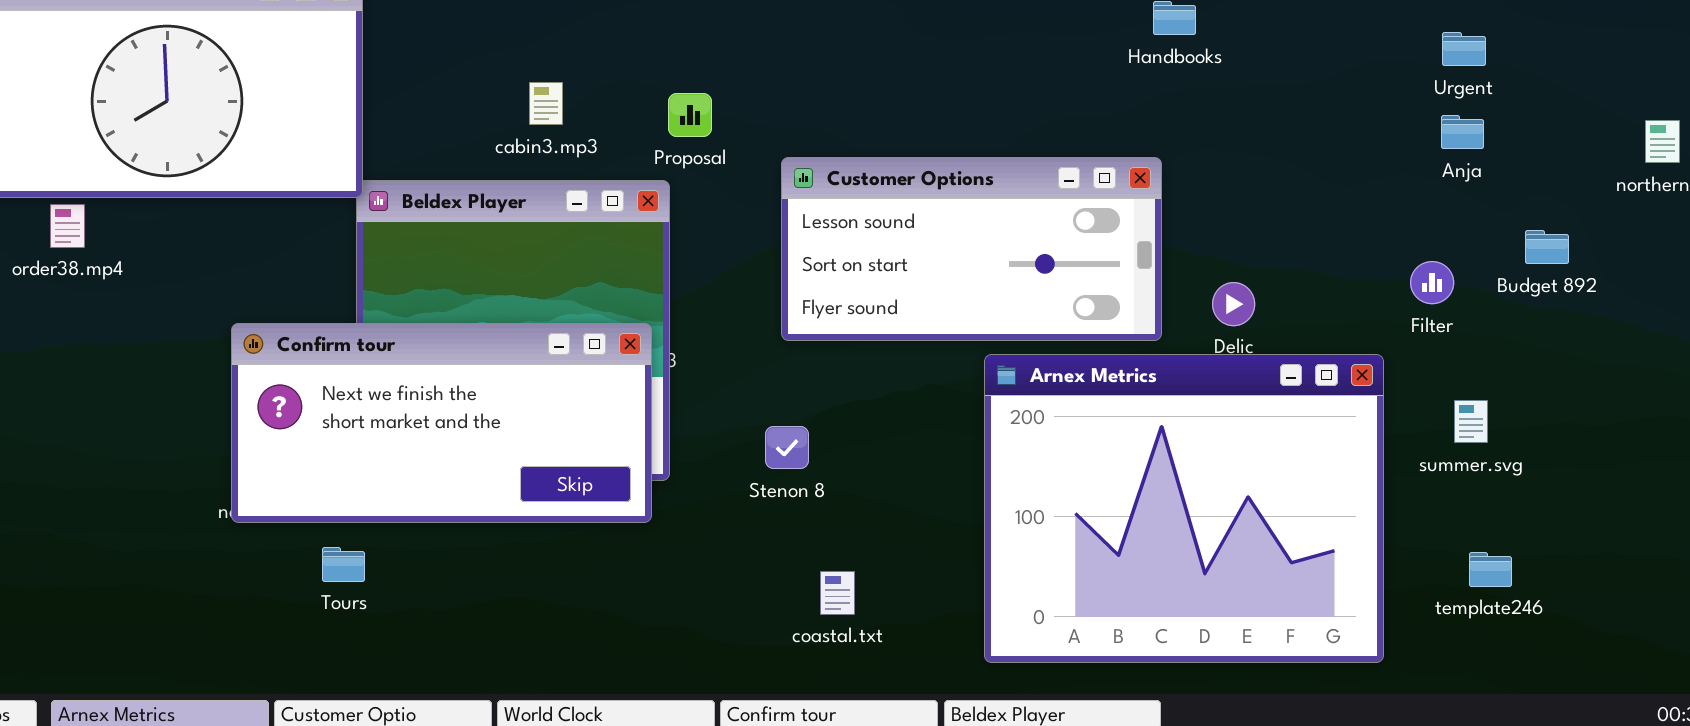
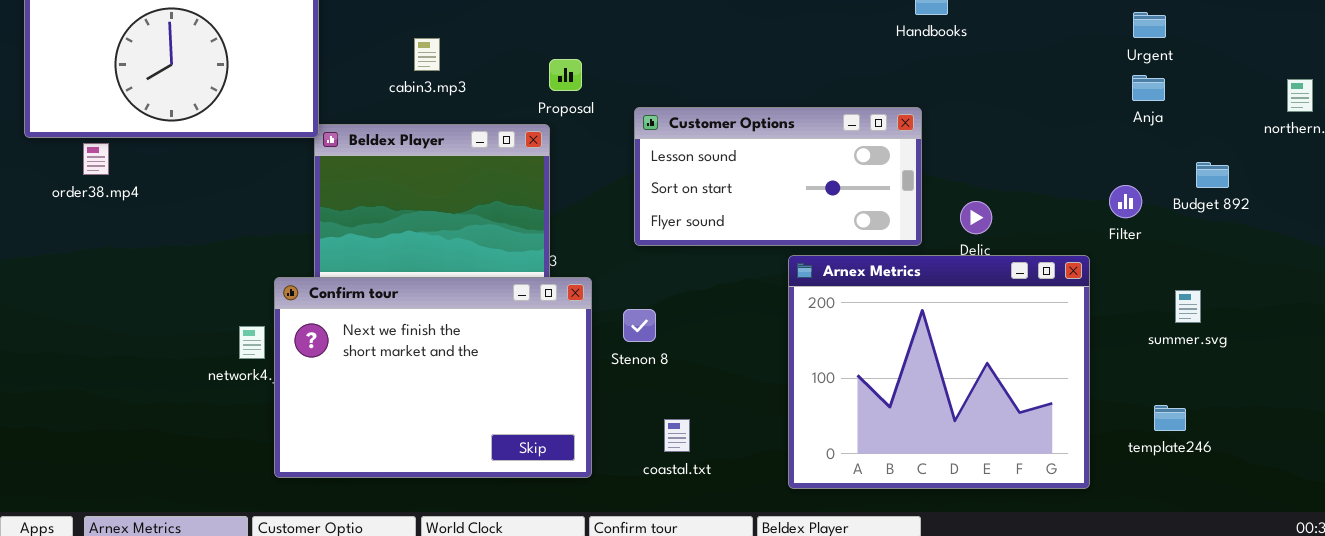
cabin3.mp3: [529,82,563,125] -> [414,38,440,71], moved
Confirm tour: [231,323,652,523] -> [274,277,592,478], moved, resized
summer.svg: [1454,400,1488,443] -> [1175,290,1201,323], moved

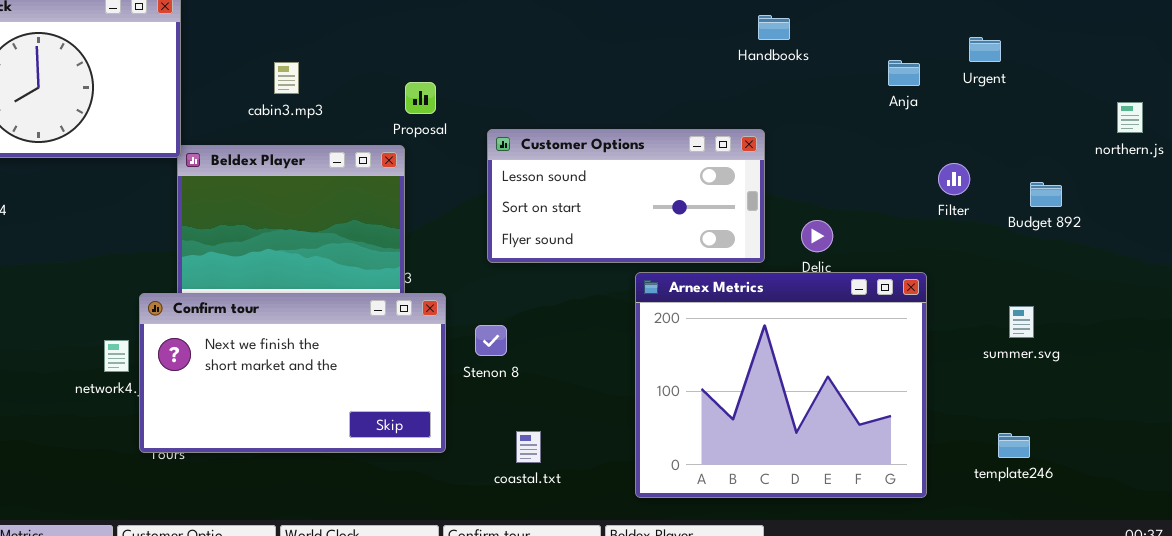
Anja: [1132,75,1165,101] -> [888,60,920,86], moved
Filter: [1109,185,1142,218] -> [938,163,970,195], moved
Confirm tour: [274,277,592,478] -> [139,293,446,453], resized
template246: [1154,405,1186,431] -> [998,433,1030,458], moved

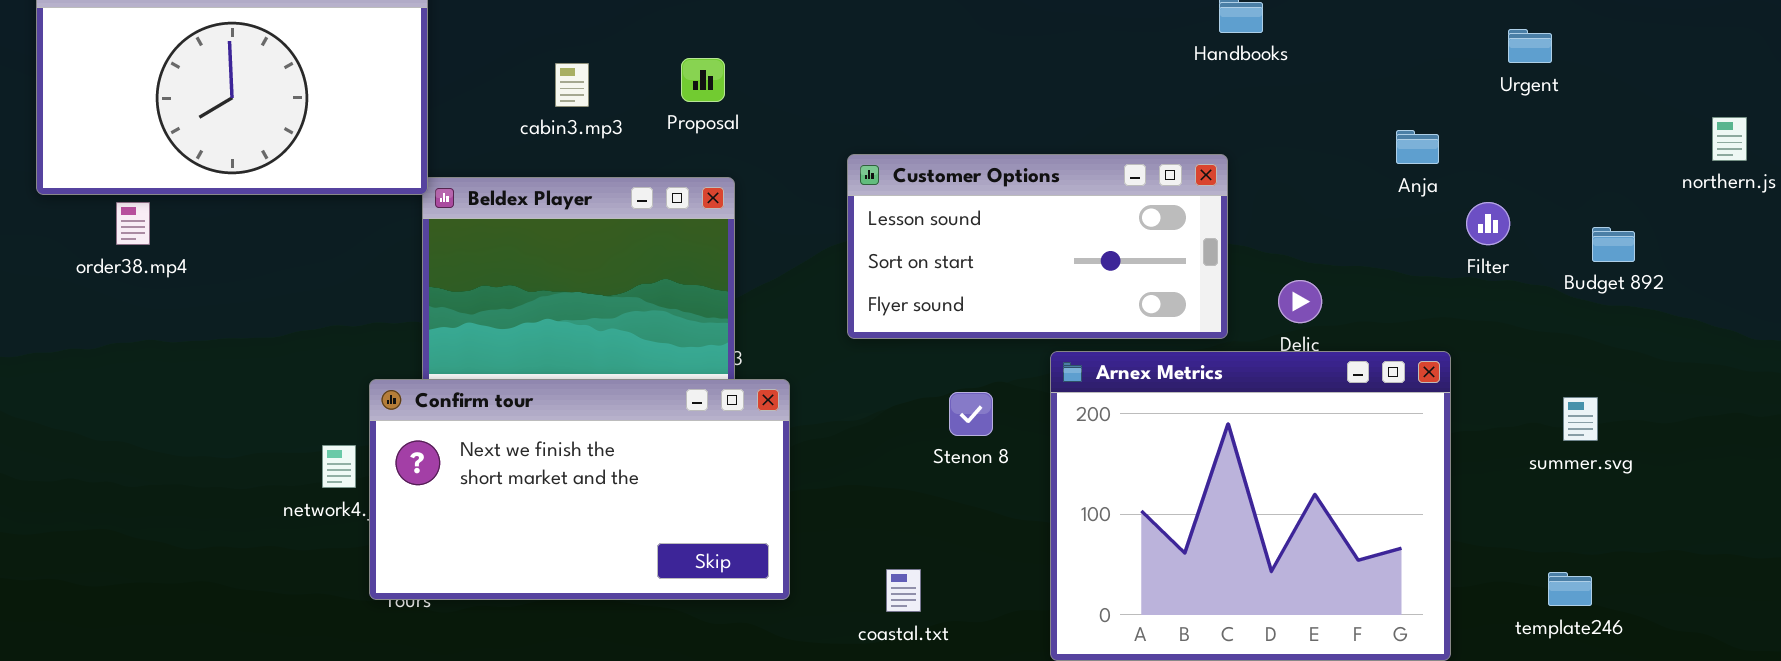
Anja: [888,60,920,86] -> [1396,130,1439,164], moved
Proposal: [405,82,436,114] -> [681,58,725,102], moved
Stenon 8: [475,325,507,356] -> [949,392,993,436], moved

